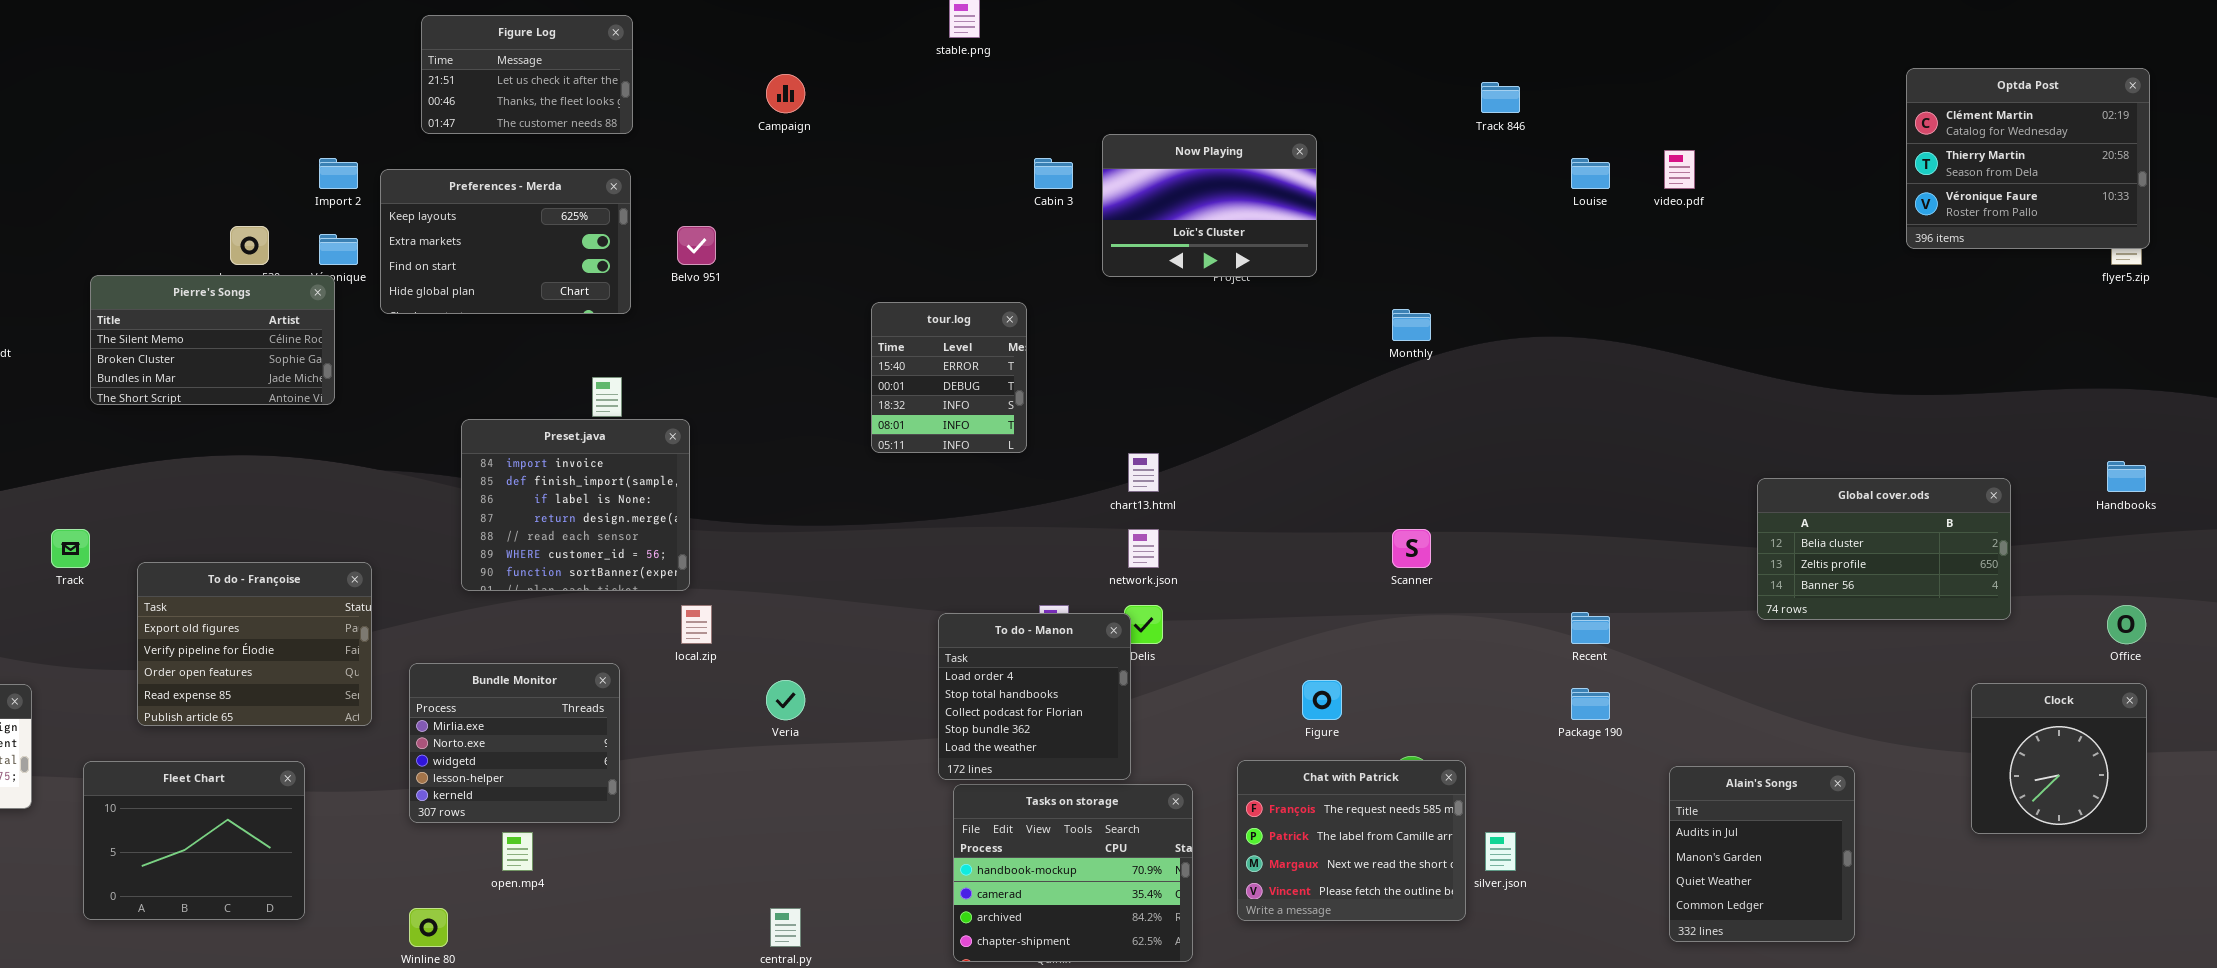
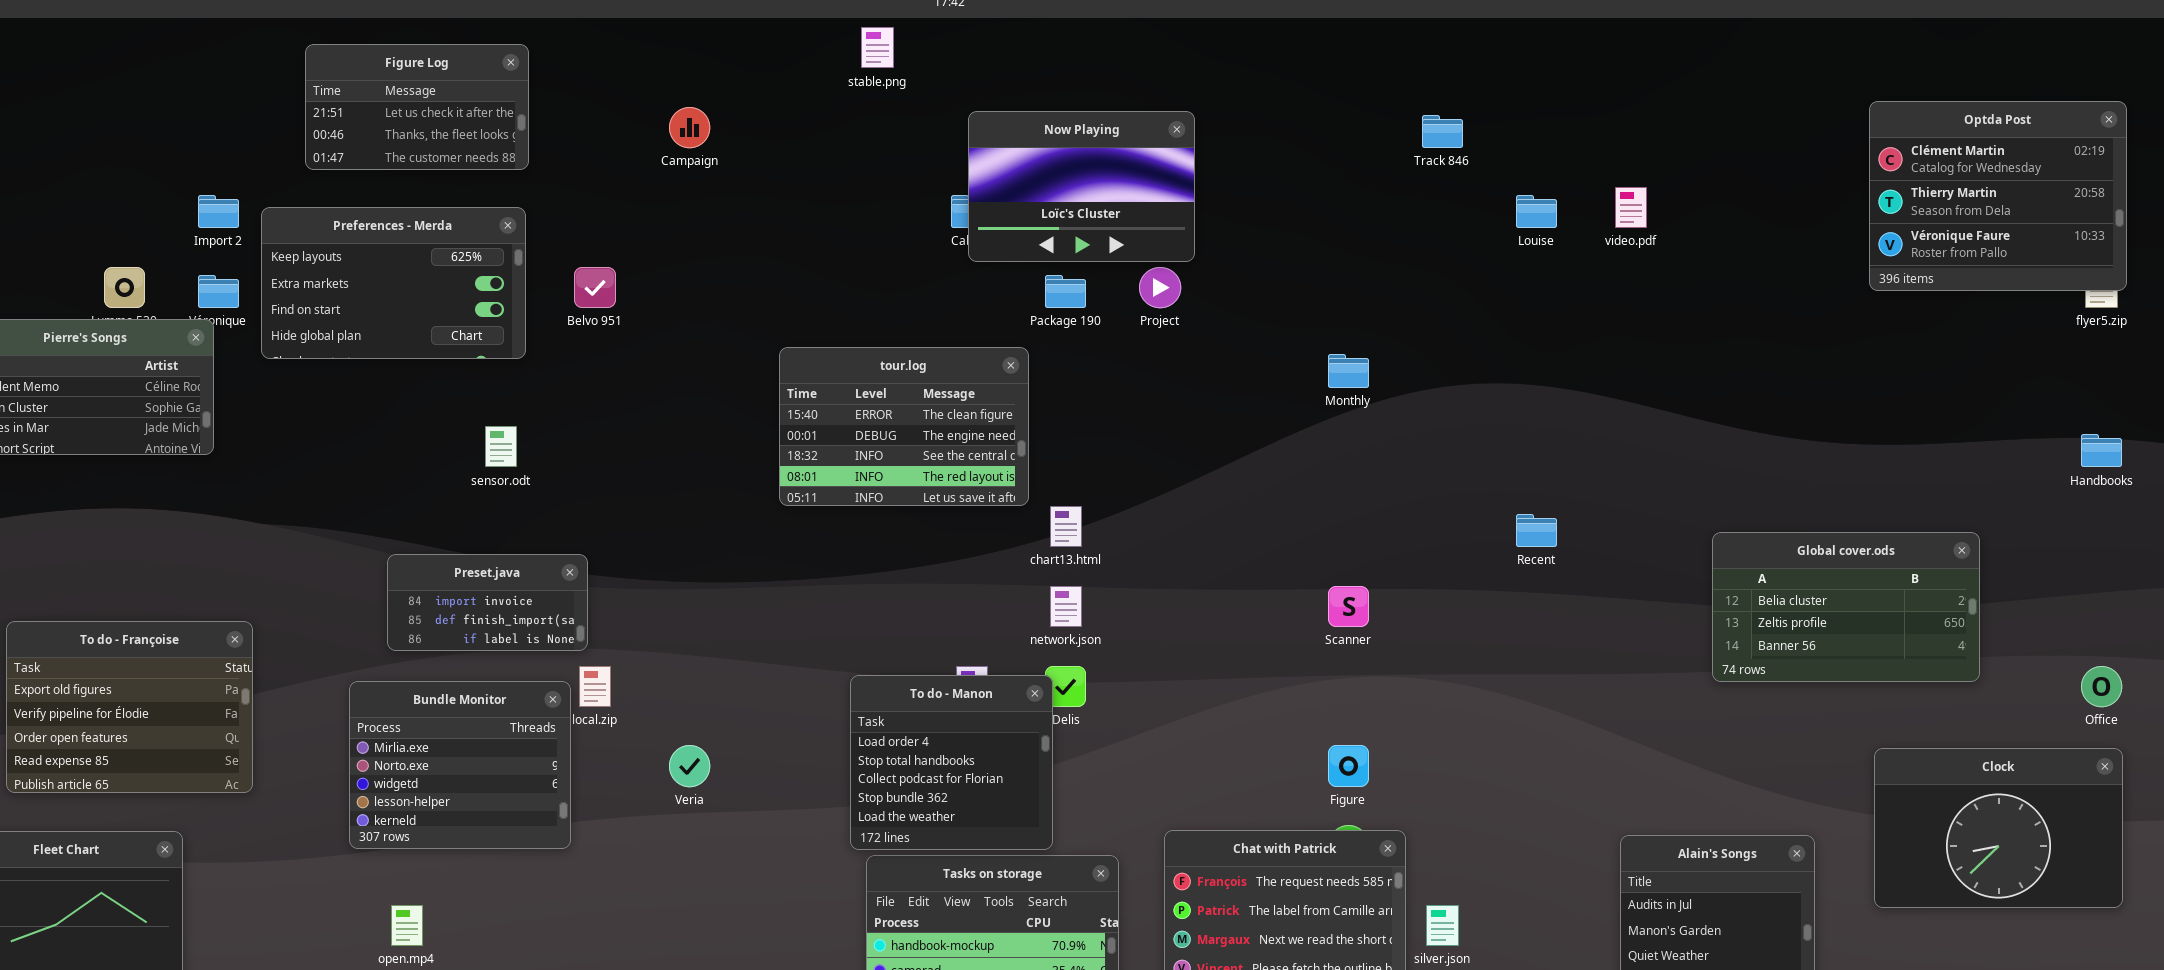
Now Playing: [1102,134,1317,277] -> [968,111,1195,262], moved
tour.log: [871,302,1027,453] -> [779,347,1029,506], resized
Preset.java: [461,419,690,591] -> [387,554,588,651], resized
Handbooks: [2107,461,2146,492] -> [2081,434,2122,467], moved
Recent: [1571,612,1610,644] -> [1516,514,1557,547], moved
Bundle Monitor: [409,663,620,823] -> [349,681,571,849], moved
Figure: [1302,680,1342,720] -> [1328,745,1369,787], moved
Clock: [1971,683,2147,834] -> [1874,748,2123,908], resized
Package 190: [1571,688,1610,720] -> [1045,275,1086,308], moved

